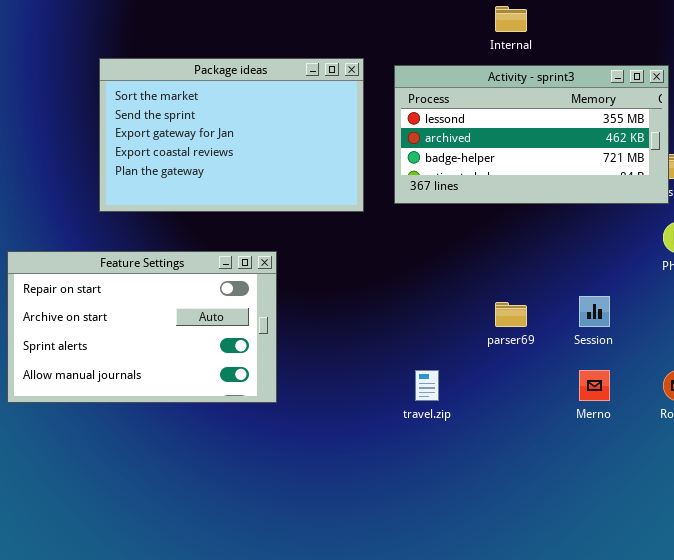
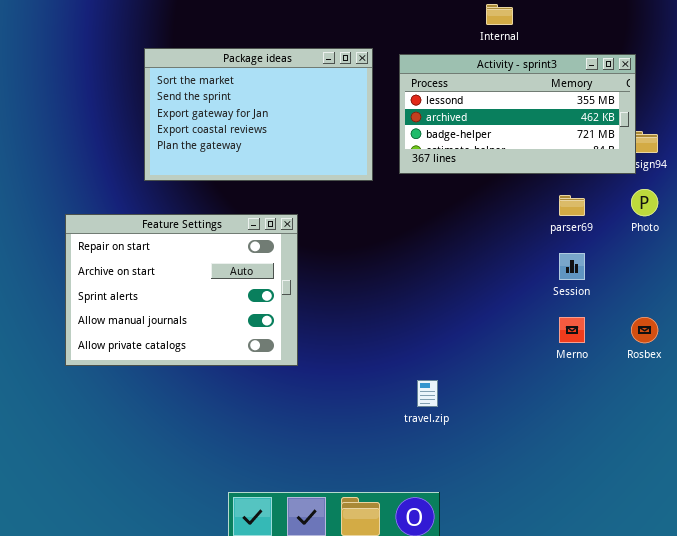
Feature Settings: [7,251,277,403] -> [65,214,298,366], resized
parser69: [495,302,527,327] -> [559,195,585,216], moved
travel.zip: [415,370,439,401] -> [417,380,438,407], moved

